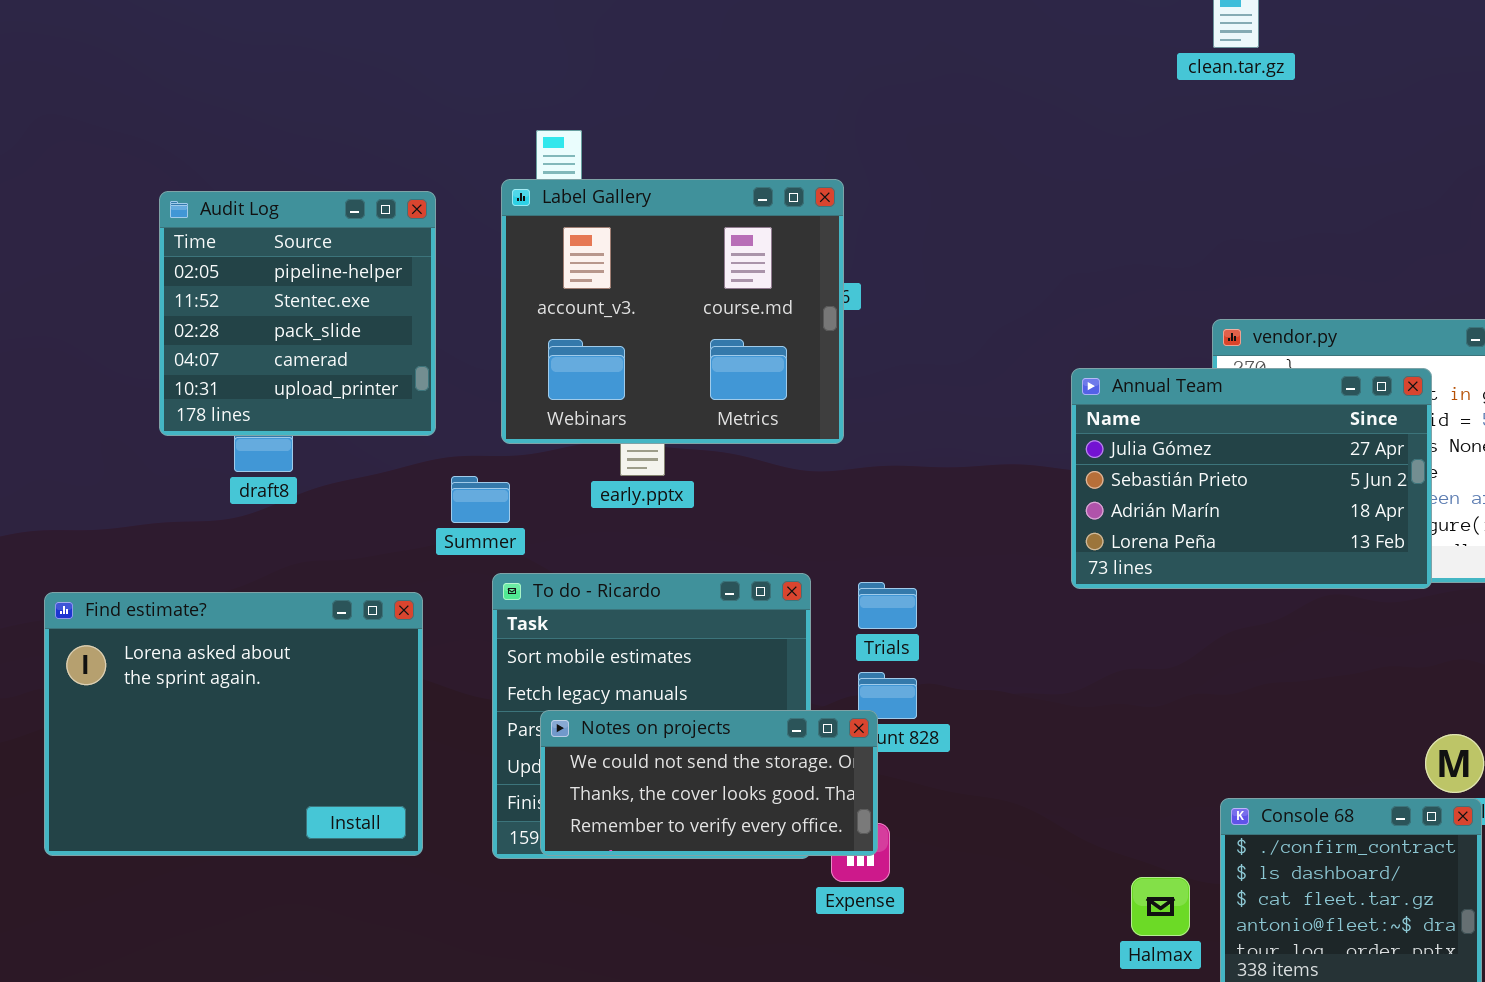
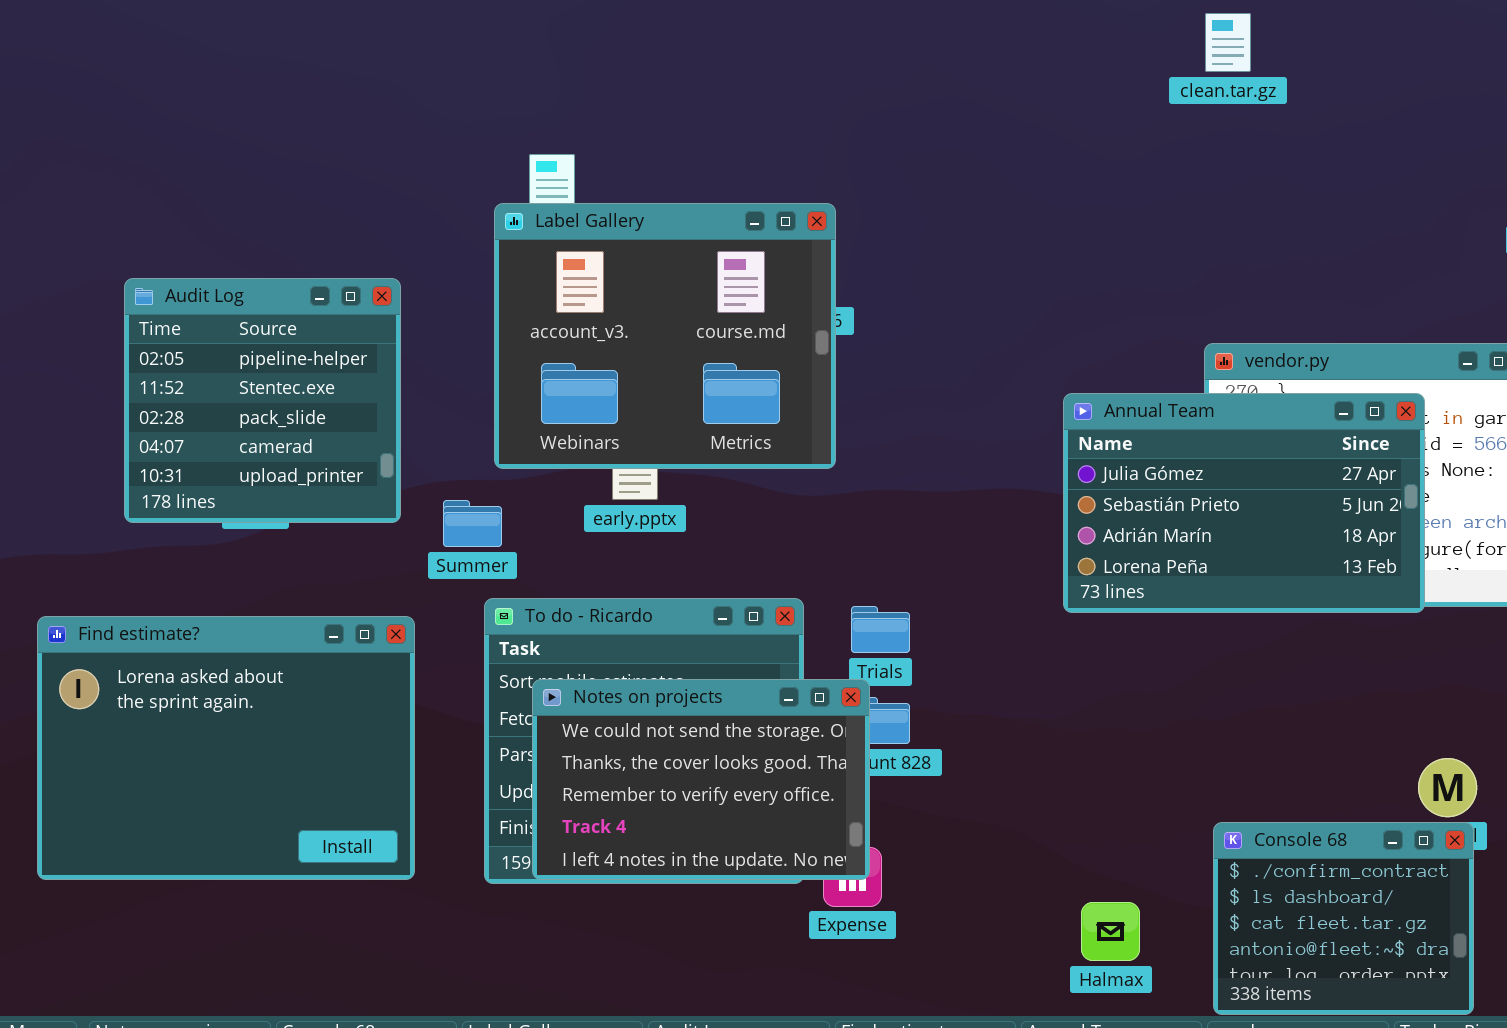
Audit Log: [159,191,436,436] -> [124,278,401,523], moved
Notes on projects: [540,710,878,856] -> [532,679,870,880], resized
Halmax: [1131,877,1190,936] -> [1081,902,1140,961], moved

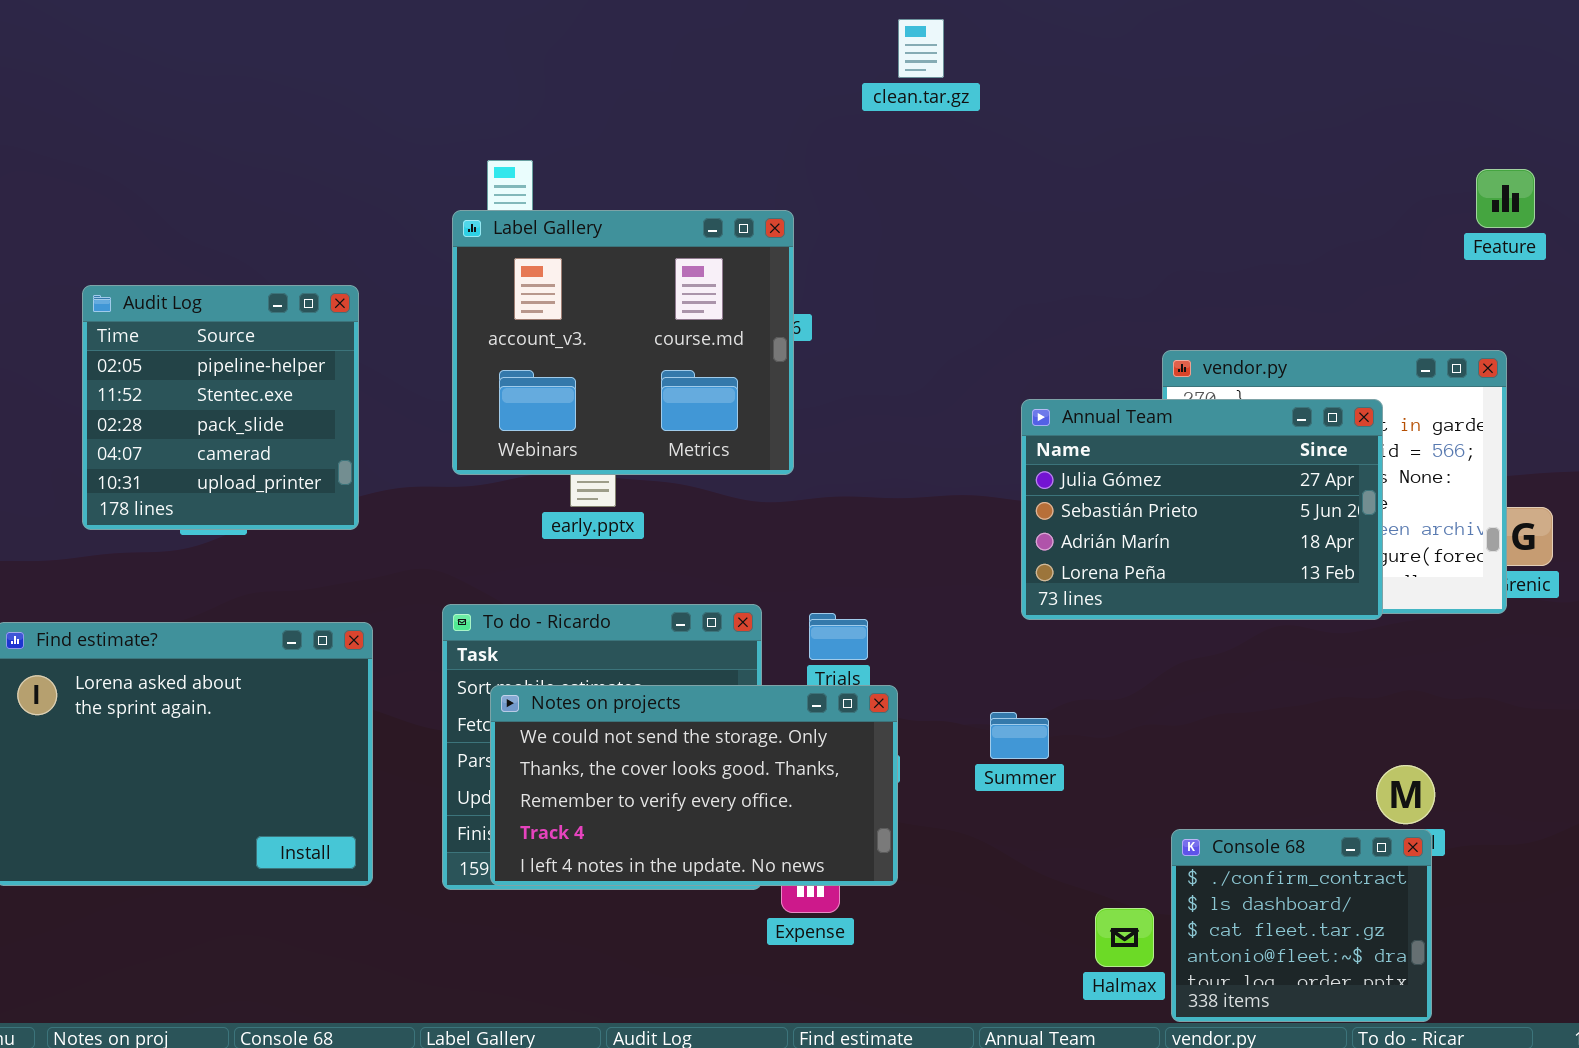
clean.tar.gz: [1205,13,1251,72] -> [898,19,944,78], moved
Summer: [443,500,502,547] -> [990,712,1049,759], moved
Notes on projects: [532,679,870,880] -> [490,685,898,886], resized
Halmax: [1081,902,1140,961] -> [1095,908,1154,967], moved

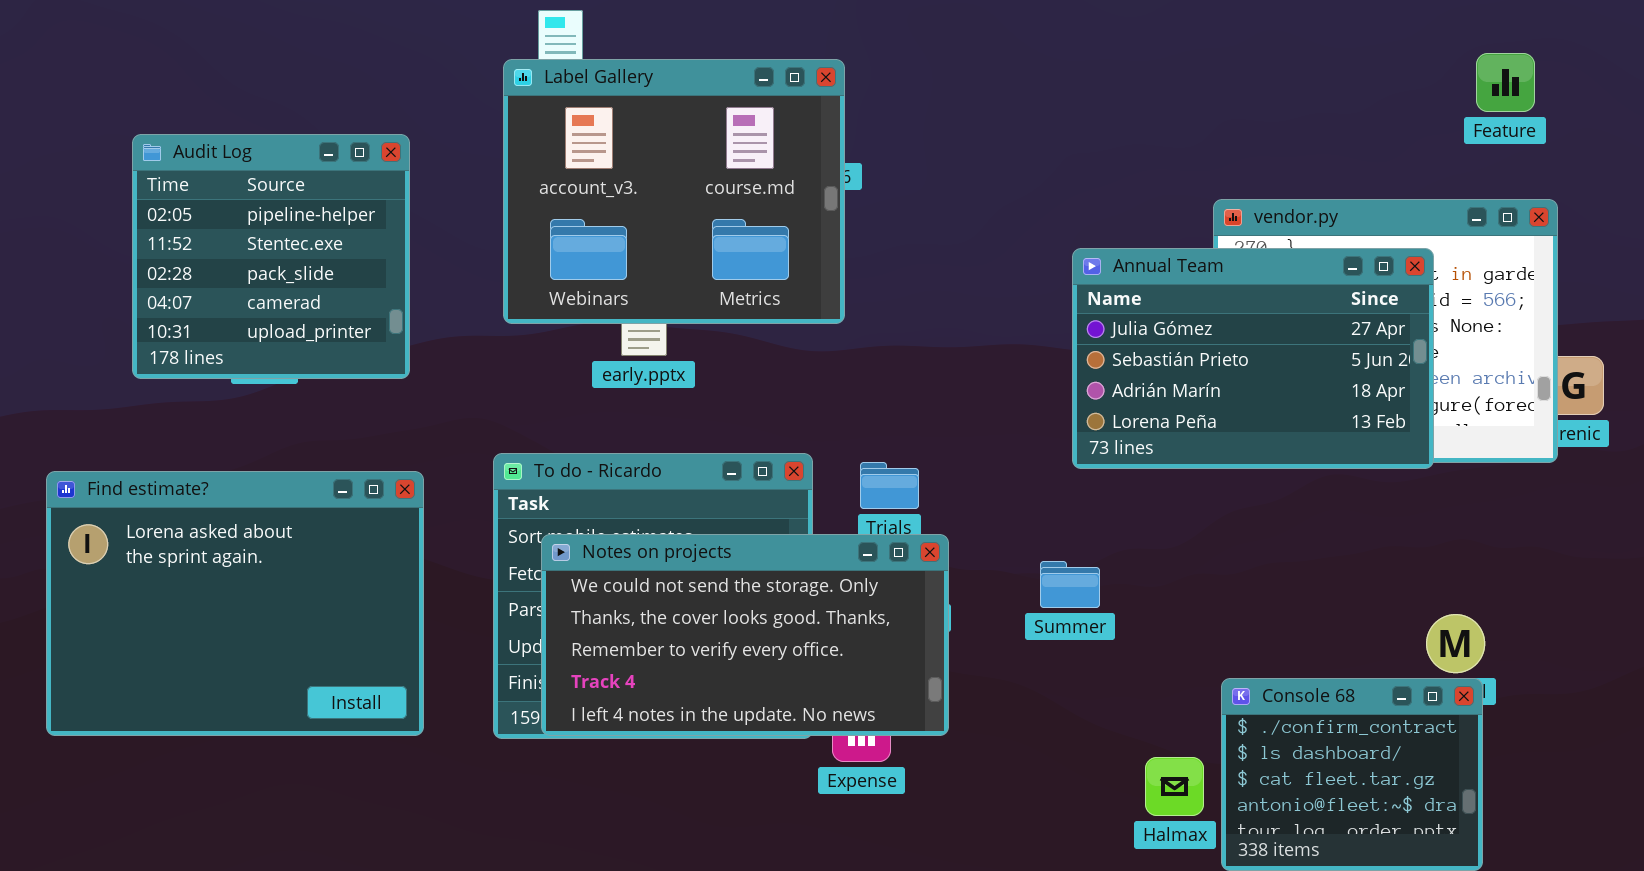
Feature: [1476,169,1535,228] -> [1476,53,1535,112], moved

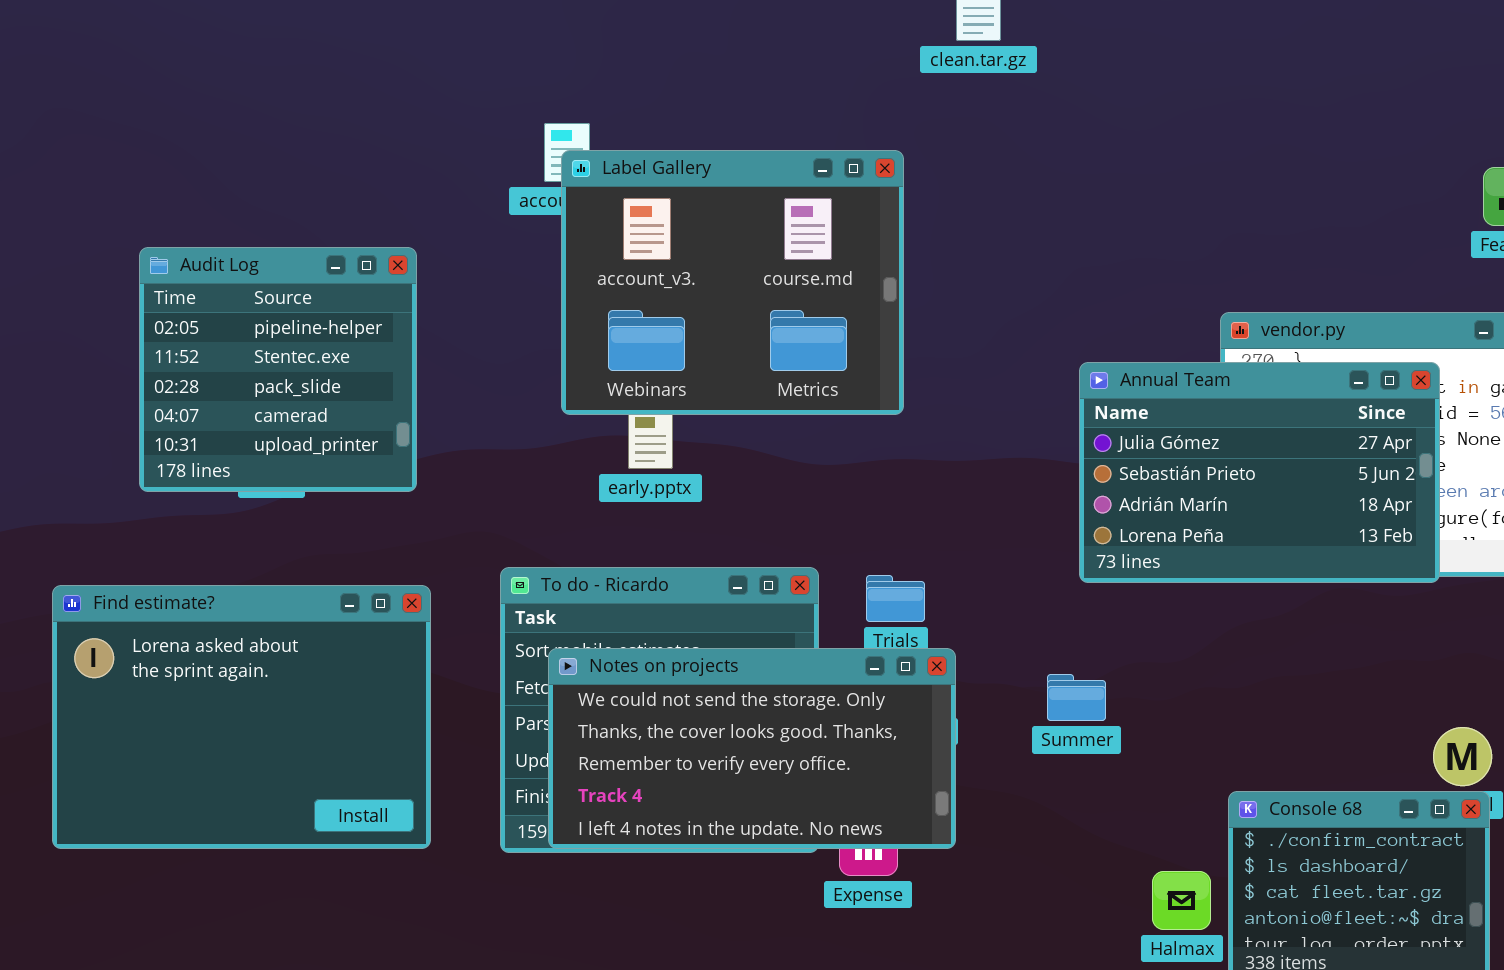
Label Gallery: [503,59,845,324] -> [561,150,904,415], moved

